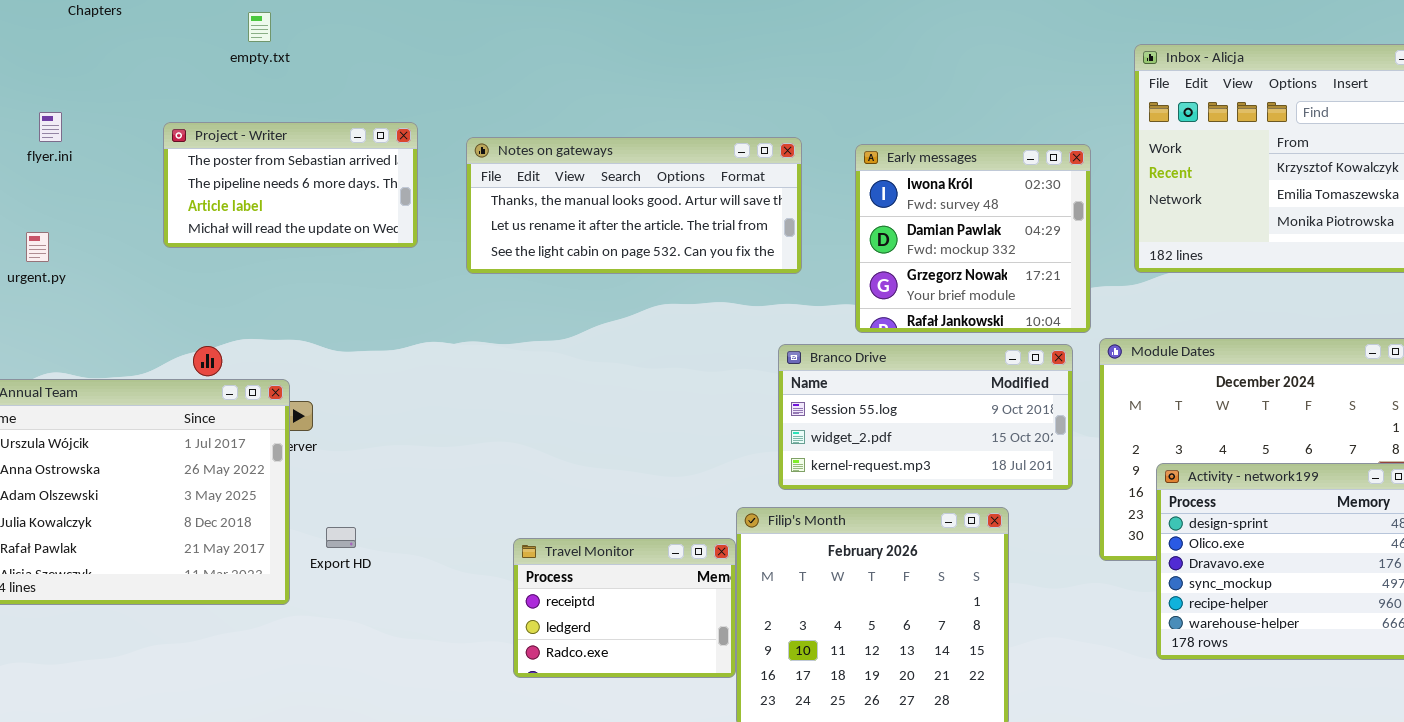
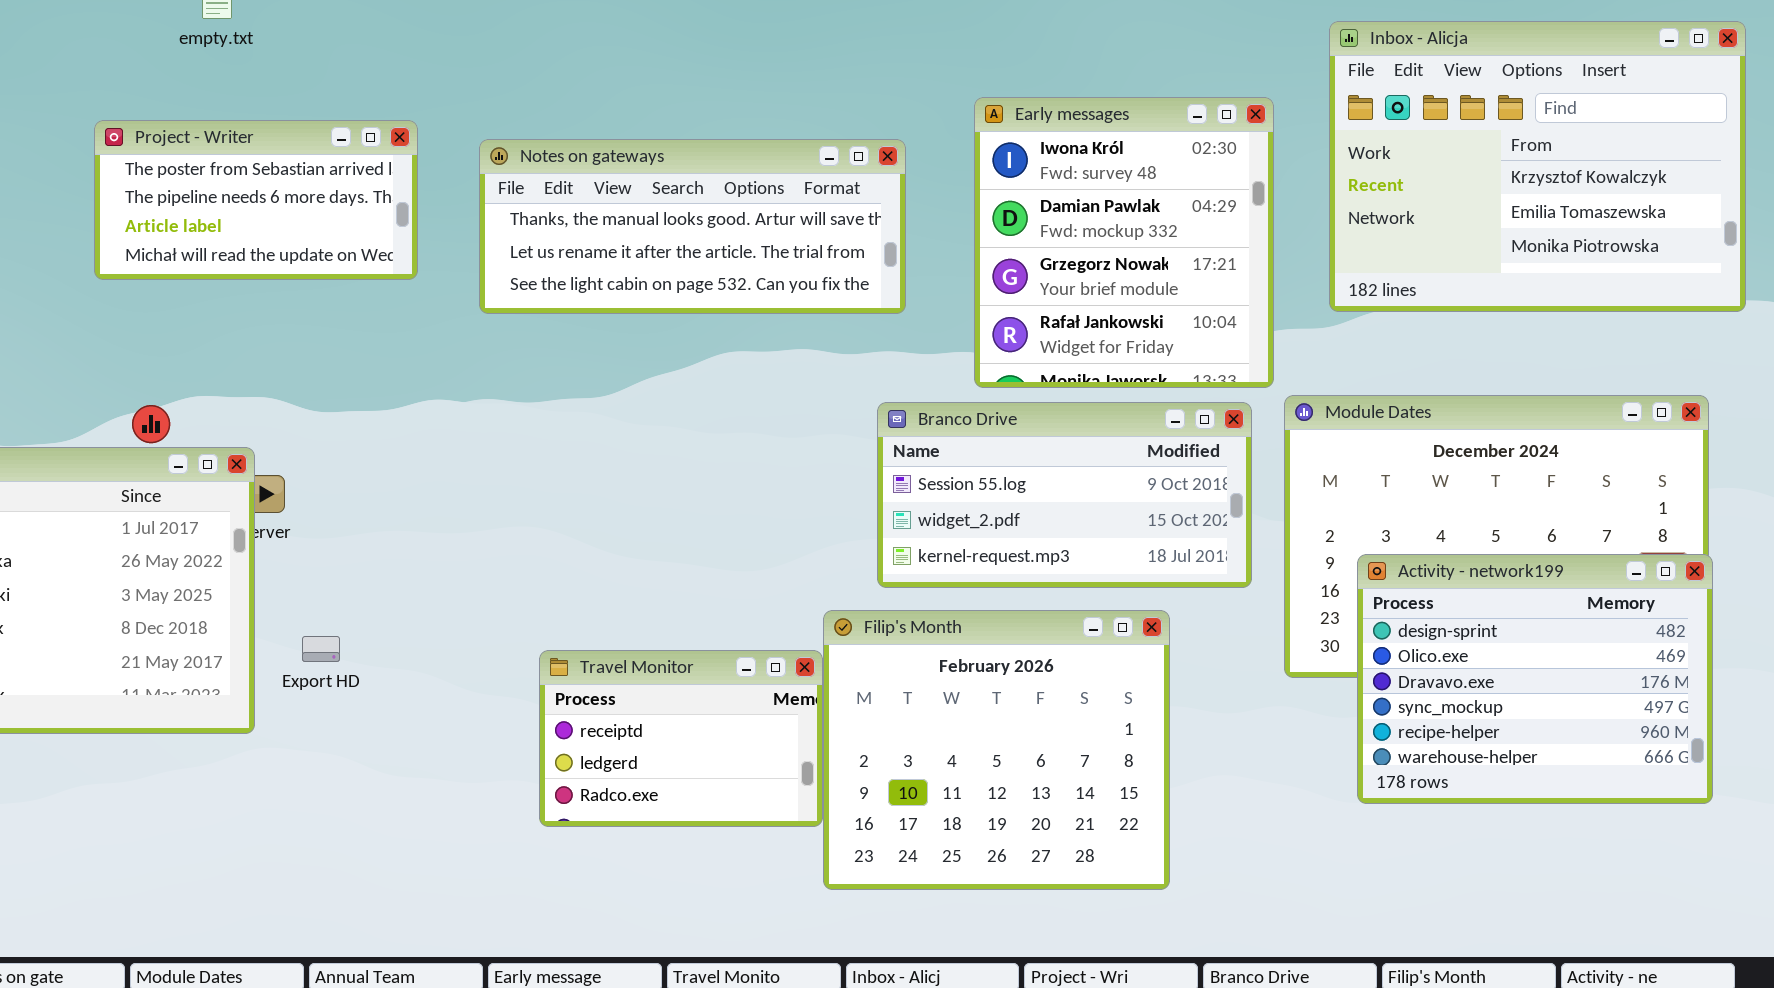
Early messages: [855,144,1091,333] -> [974,97,1274,388], resized

